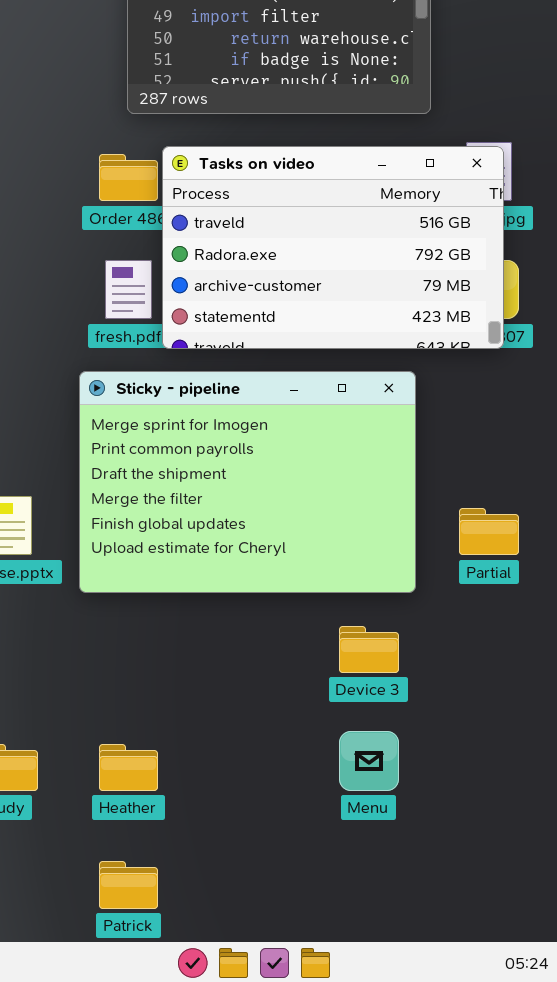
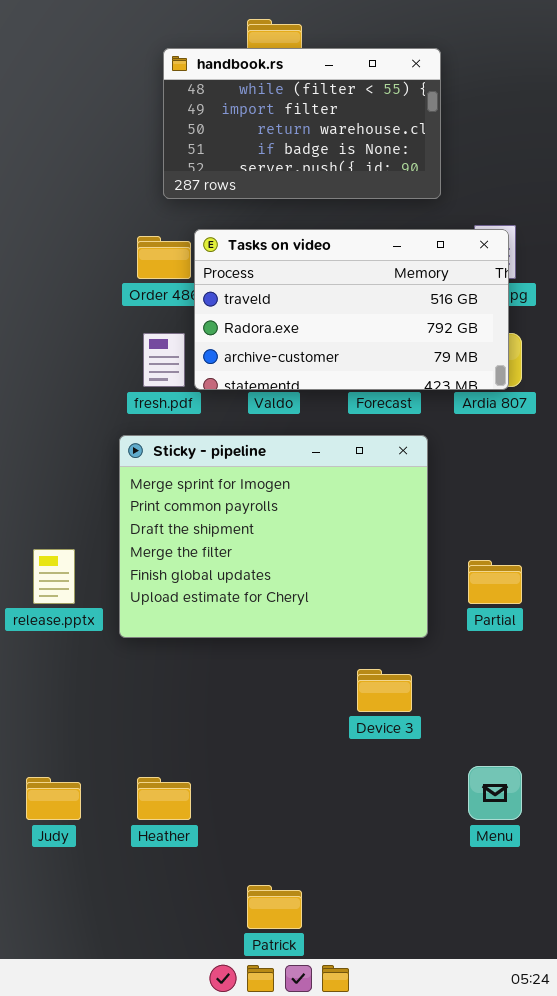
Tasks on video: [162,146,504,349] -> [194,229,509,390], resized
Menu: [339,731,399,791] -> [468,766,522,820], moved
Patrick: [99,861,158,909] -> [247,885,302,929], moved

